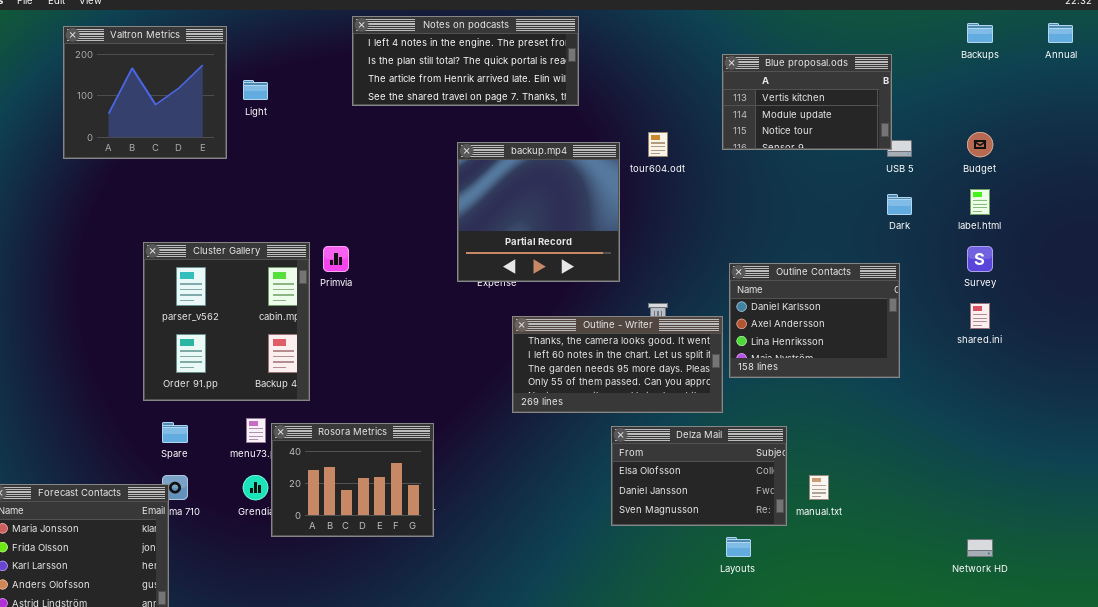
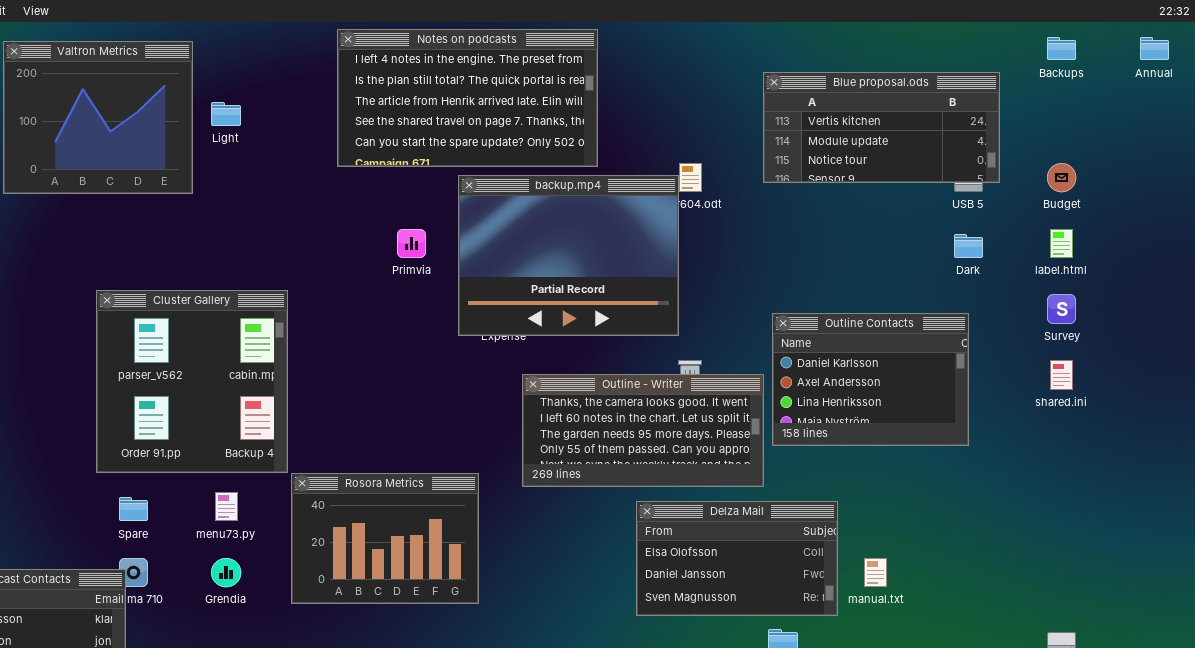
Notes on podcasts: [352,16,579,106] -> [337,29,598,167], resized
Blue proposal.ods: [722,54,892,150] -> [763,72,1000,183], resized
backup.mp4: [457,142,620,282] -> [458,175,679,336], resized
Primvia: [323,246,349,272] -> [397,229,426,258], moved
Rosora Metrics: [271,423,434,537] -> [291,473,479,604], moved

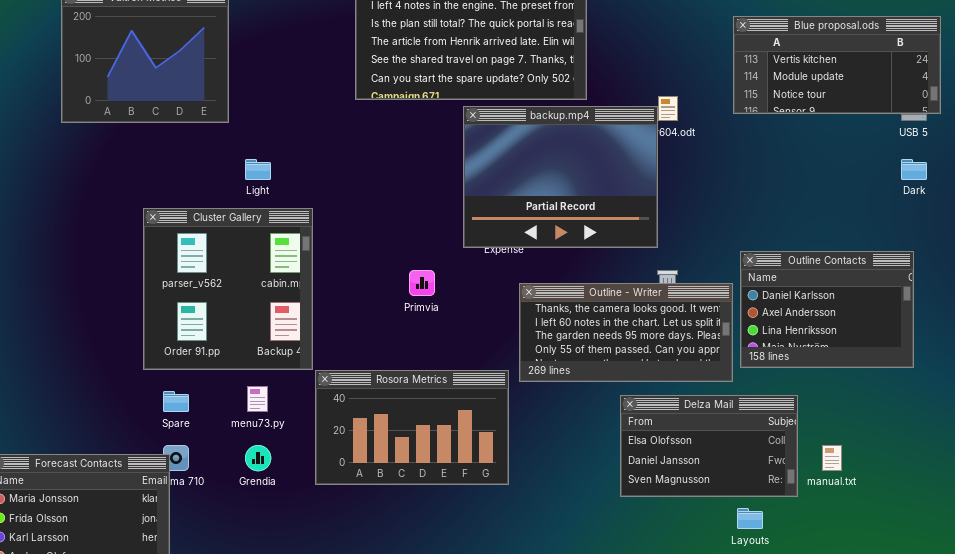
Light: [211,102,241,126] -> [245,159,271,180], moved
Primvia: [397,229,426,258] -> [409,270,435,296], moved
Outline Contacts: [772,313,969,446] -> [740,251,914,368], moved
Rosora Metrics: [291,473,479,604] -> [315,370,509,485], resized

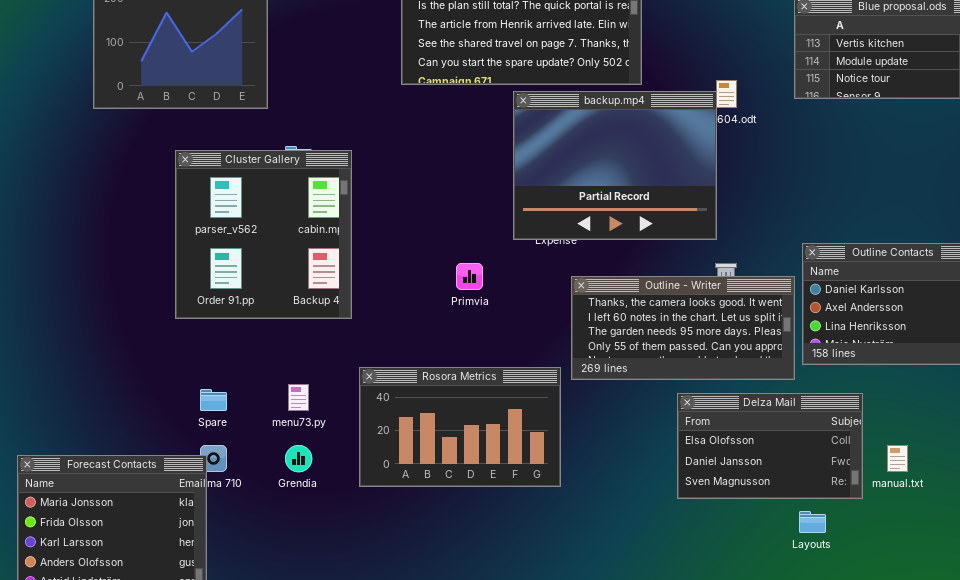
Cluster Gallery: [143,208,313,370] -> [175,150,352,319], moved

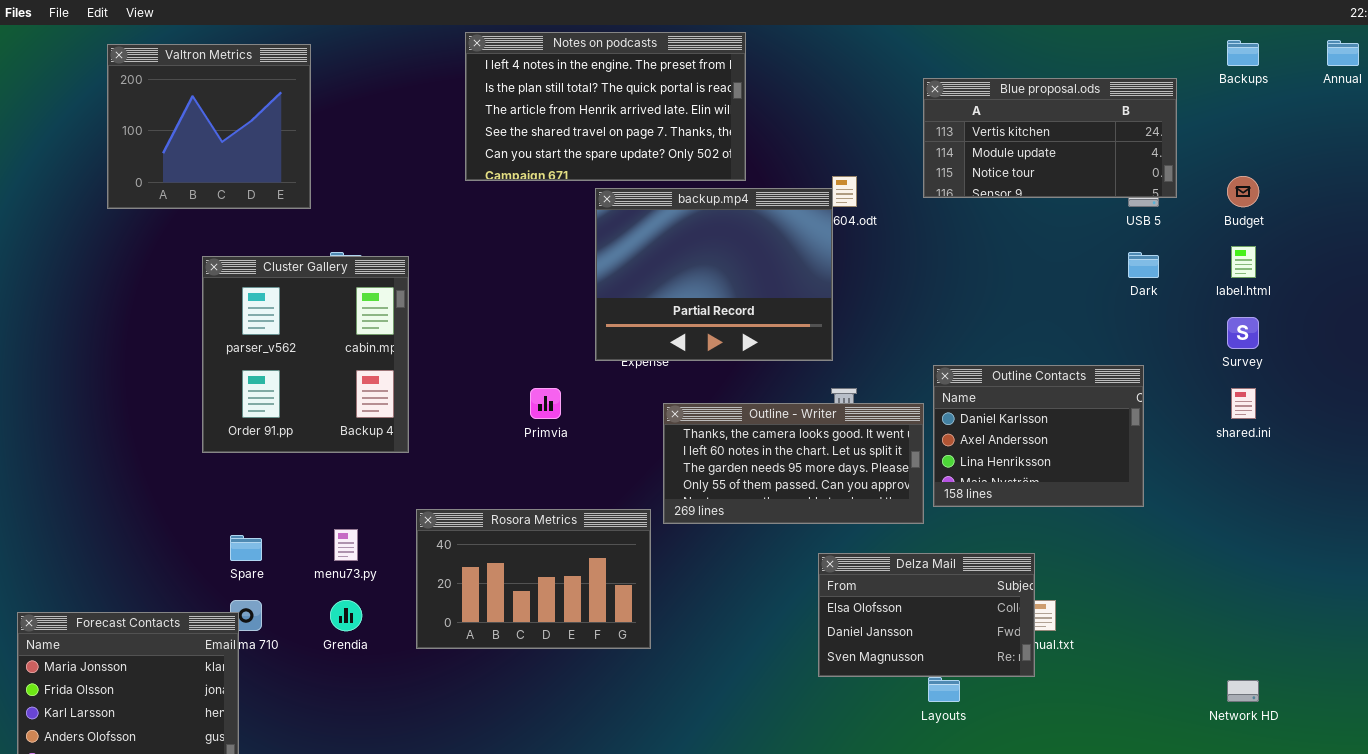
Delza Mail: [677,393,863,499] -> [818,553,1035,677], moved

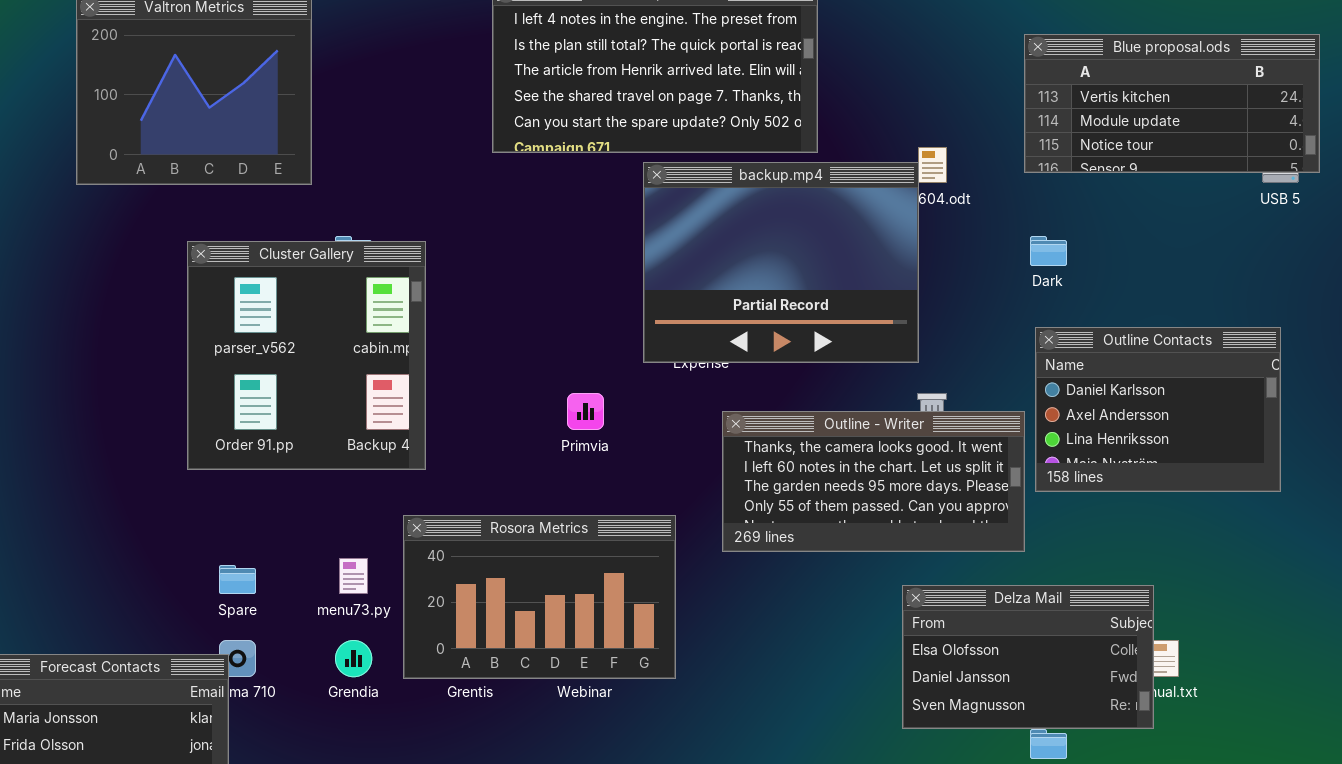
Dark: [1128,252,1159,278] -> [1030,236,1067,266], moved
Outline Contacts: [933,365,1144,507] -> [1035,327,1281,492], moved
Rosora Metrics: [416,509,651,649] -> [403,515,676,679], moved

